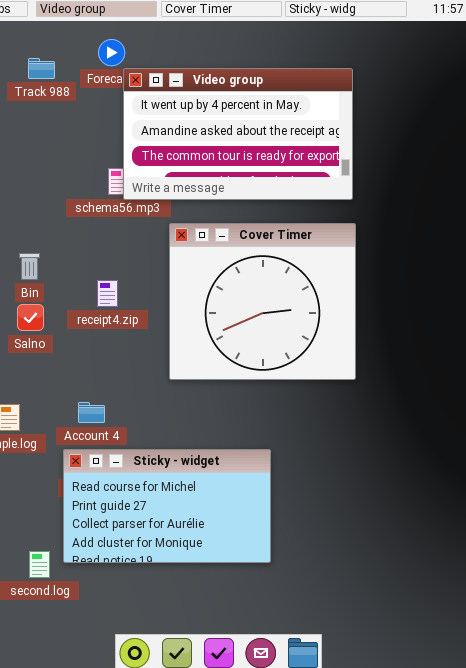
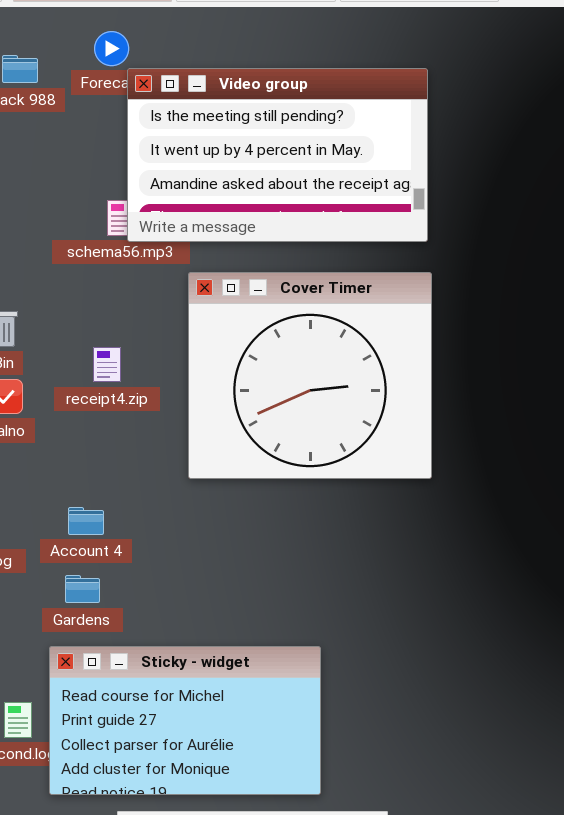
Video group: [123,68,353,200] -> [127,68,428,242], scrolled up 1 row
Sticky - widget: [63,449,271,563] -> [49,646,321,795], moved

